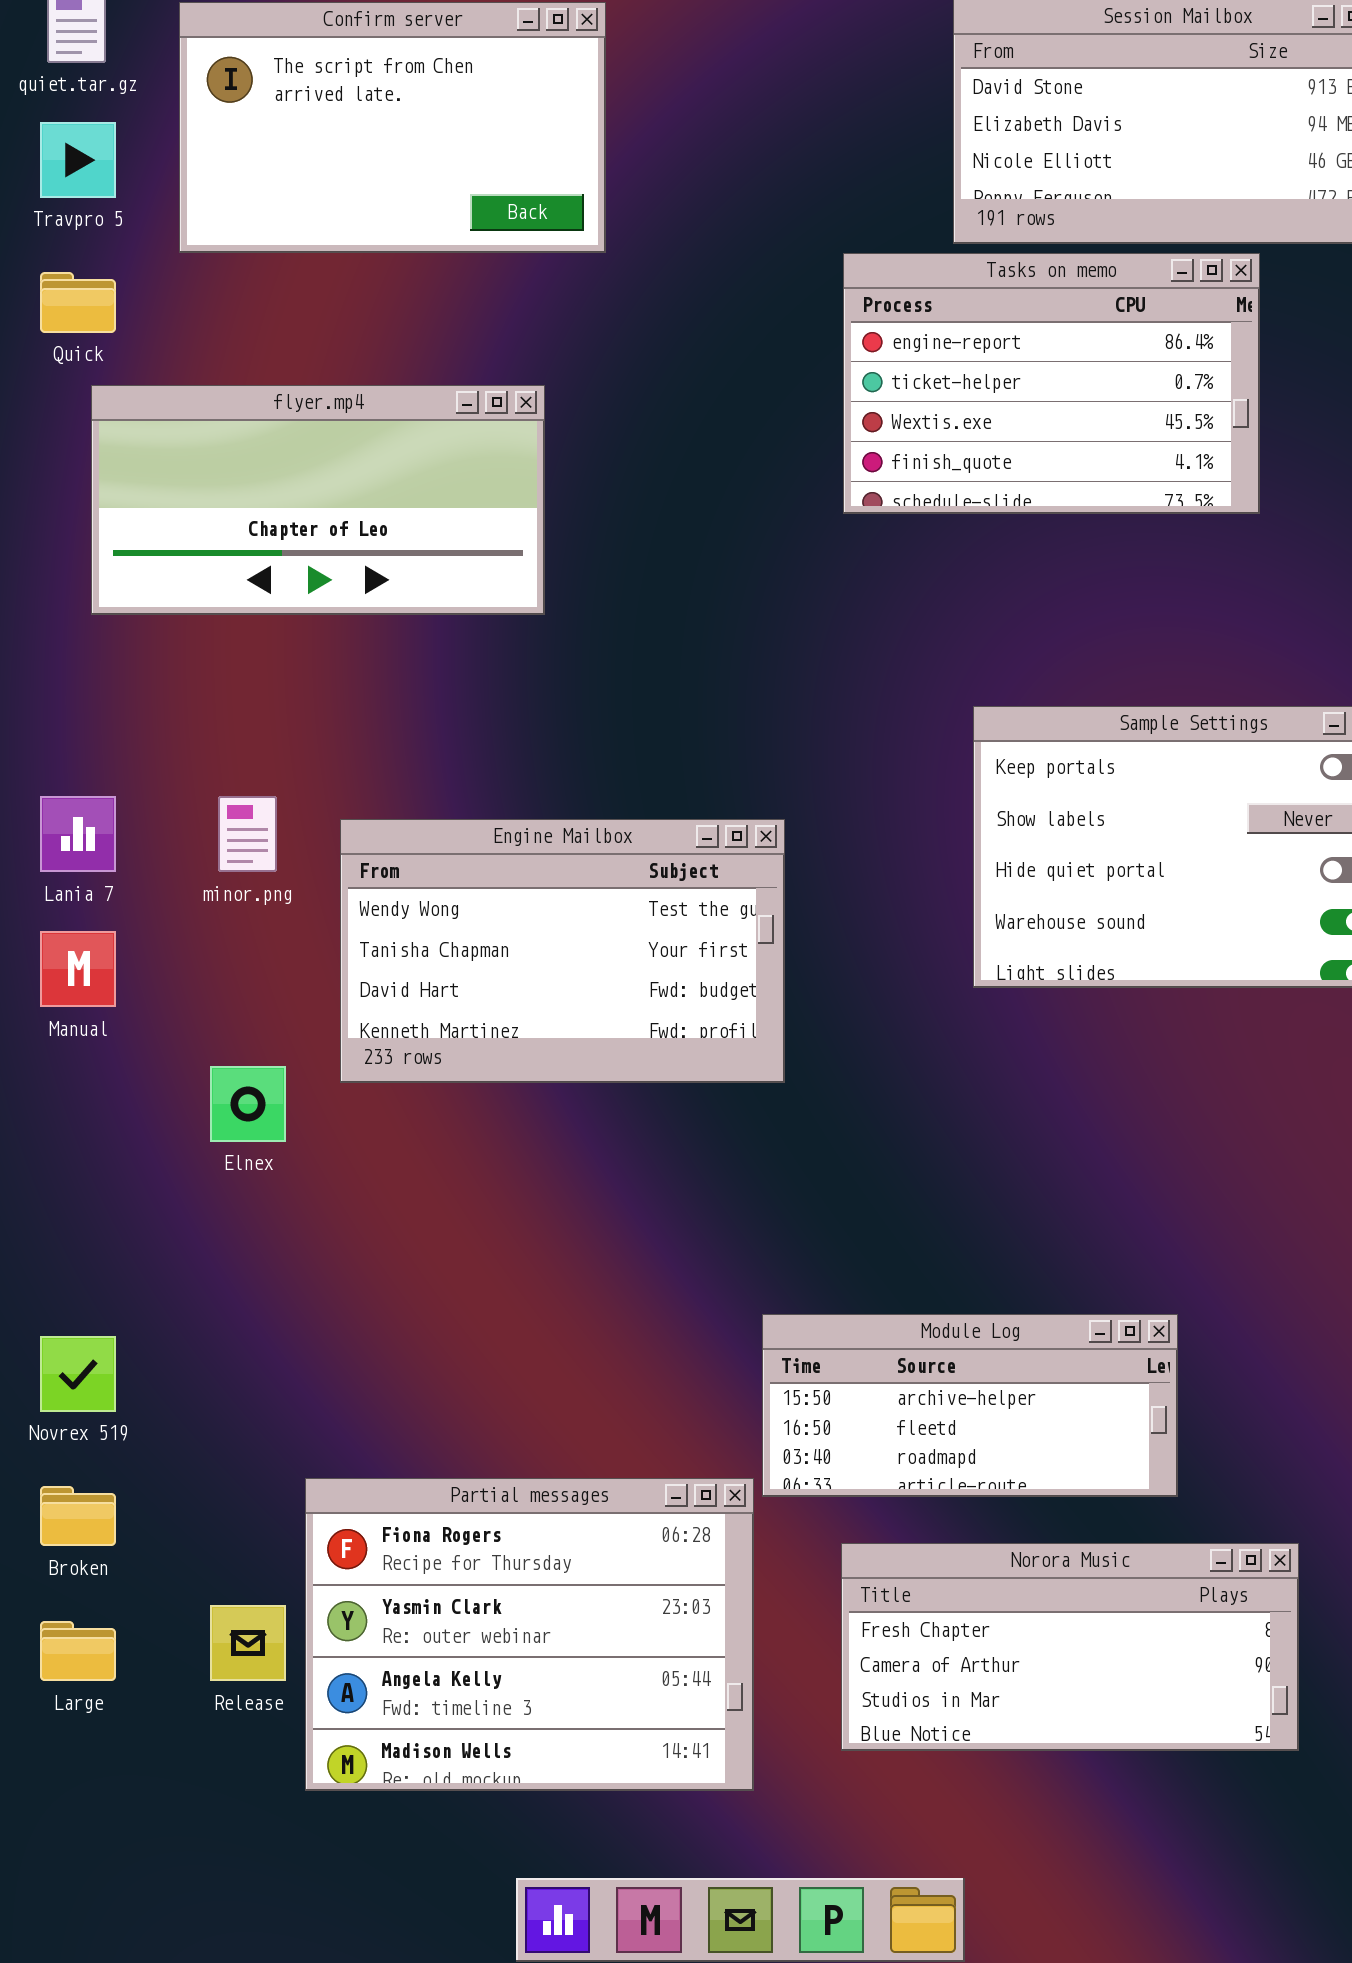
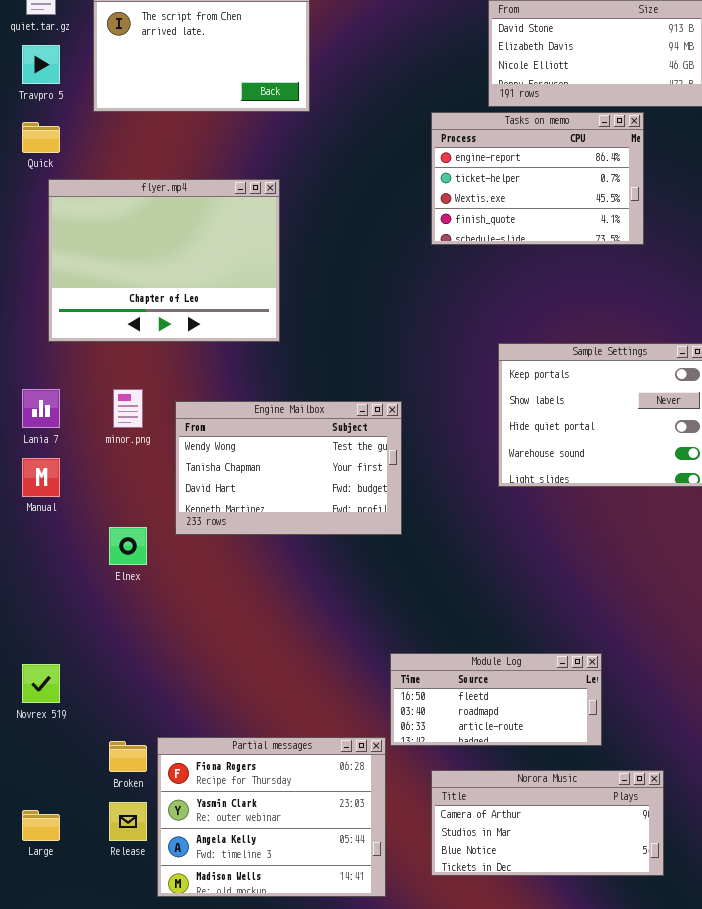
flyer.mp4: [91,385,545,615] -> [48,179,280,342], resized
Module Log: [762,1314,1178,1497] -> [390,653,602,746], scrolled down 1 row
Broken: [40,1486,116,1546] -> [109,741,147,772], moved
Norora Music: [841,1543,1299,1751] -> [431,770,664,876], scrolled down 1 row

